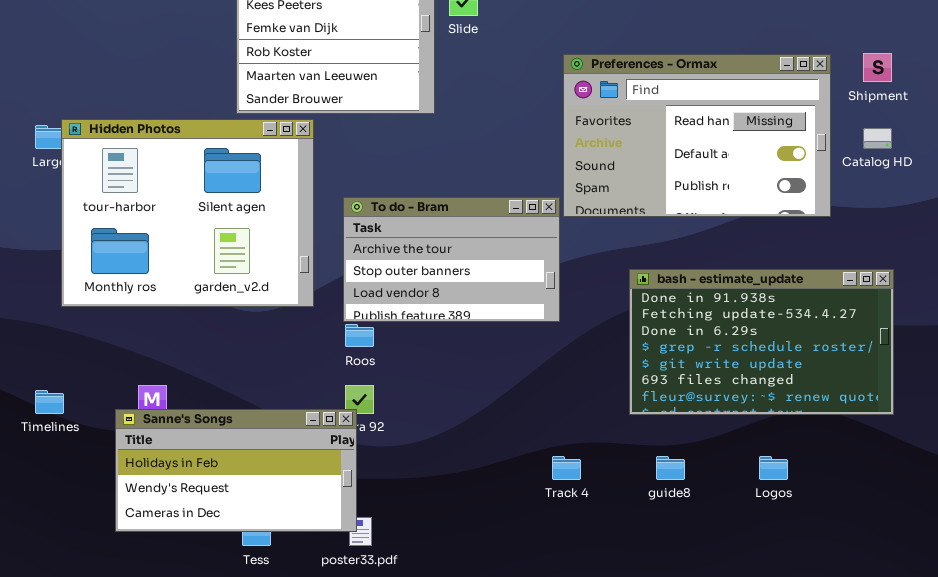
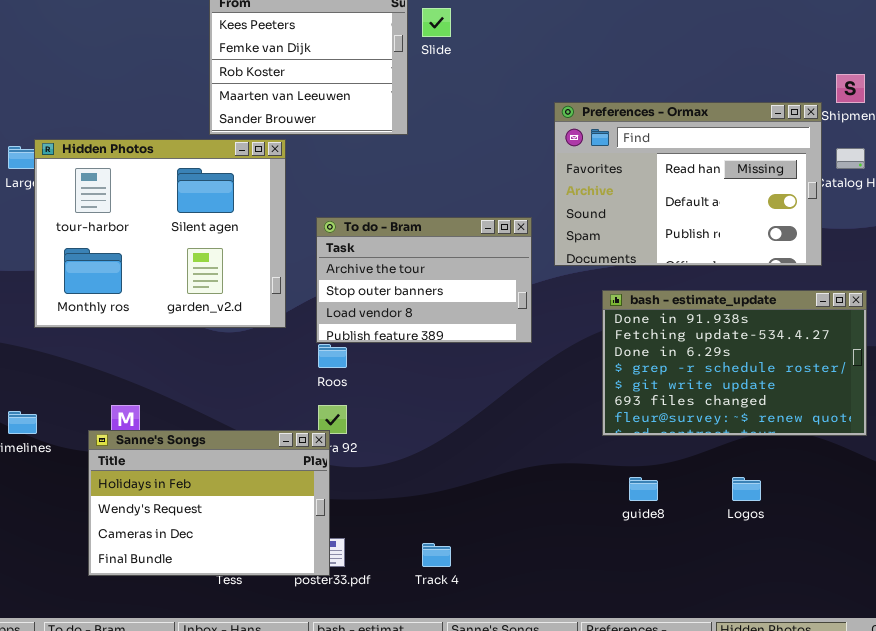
Preferences - Ormax: [563,54,831,217] -> [554,102,822,266], moved
Sanne's Songs: [115,409,357,532] -> [88,430,330,576], resized
Track 4: [552,456,581,480] -> [422,543,451,567], moved

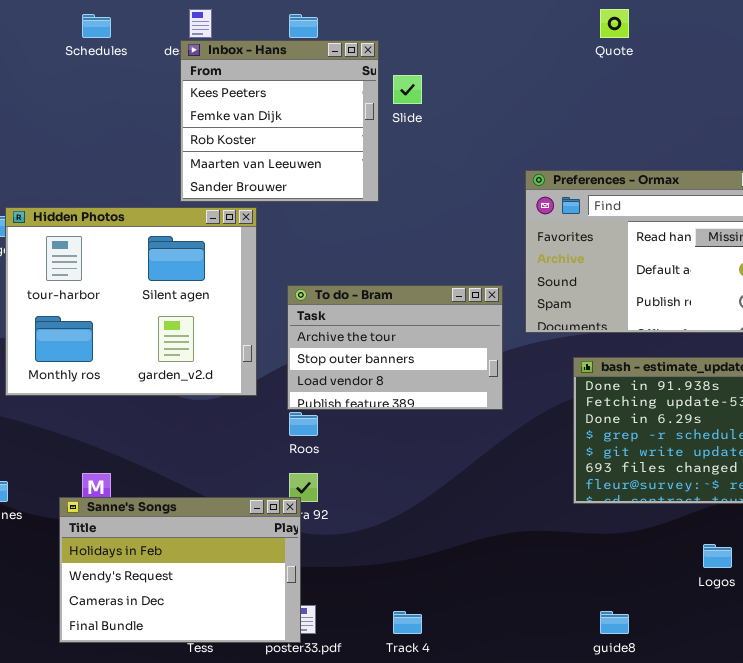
guide8: [629,477,658,501] -> [600,611,629,634], moved

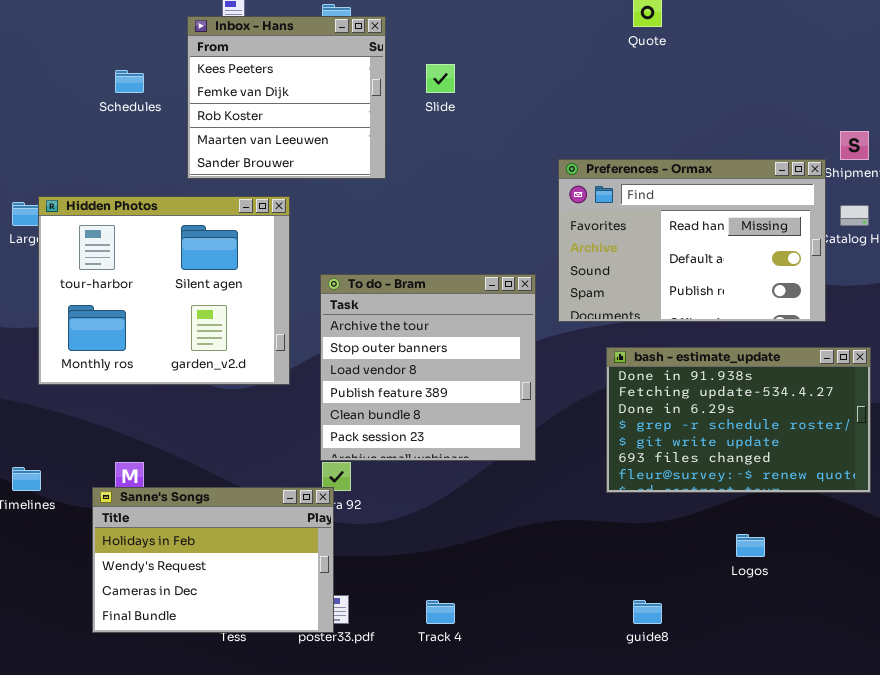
Schedules: [82,14,111,38] -> [115,70,144,93], moved
Inbox - Hans: [180,40,379,202] -> [187,16,386,179], moved
To do - Bram: [287,285,503,410] -> [320,274,536,461], resized

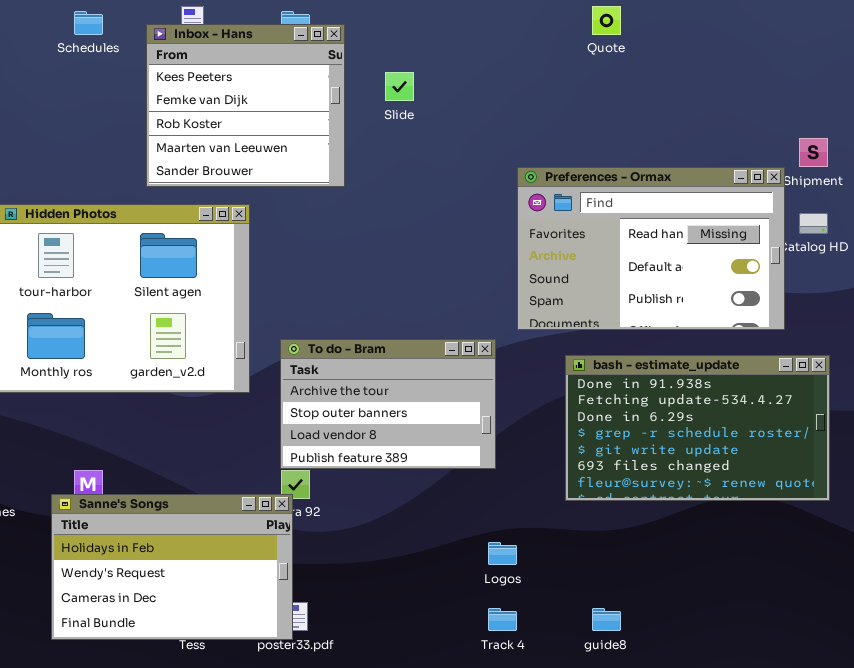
Schedules: [115,70,144,93] -> [74,11,103,35], moved
To do - Bram: [320,274,536,461] -> [280,339,496,469], resized
Logos: [736,534,765,557] -> [488,542,517,565], moved
Track 4: [426,600,455,624] -> [488,608,517,631], moved

